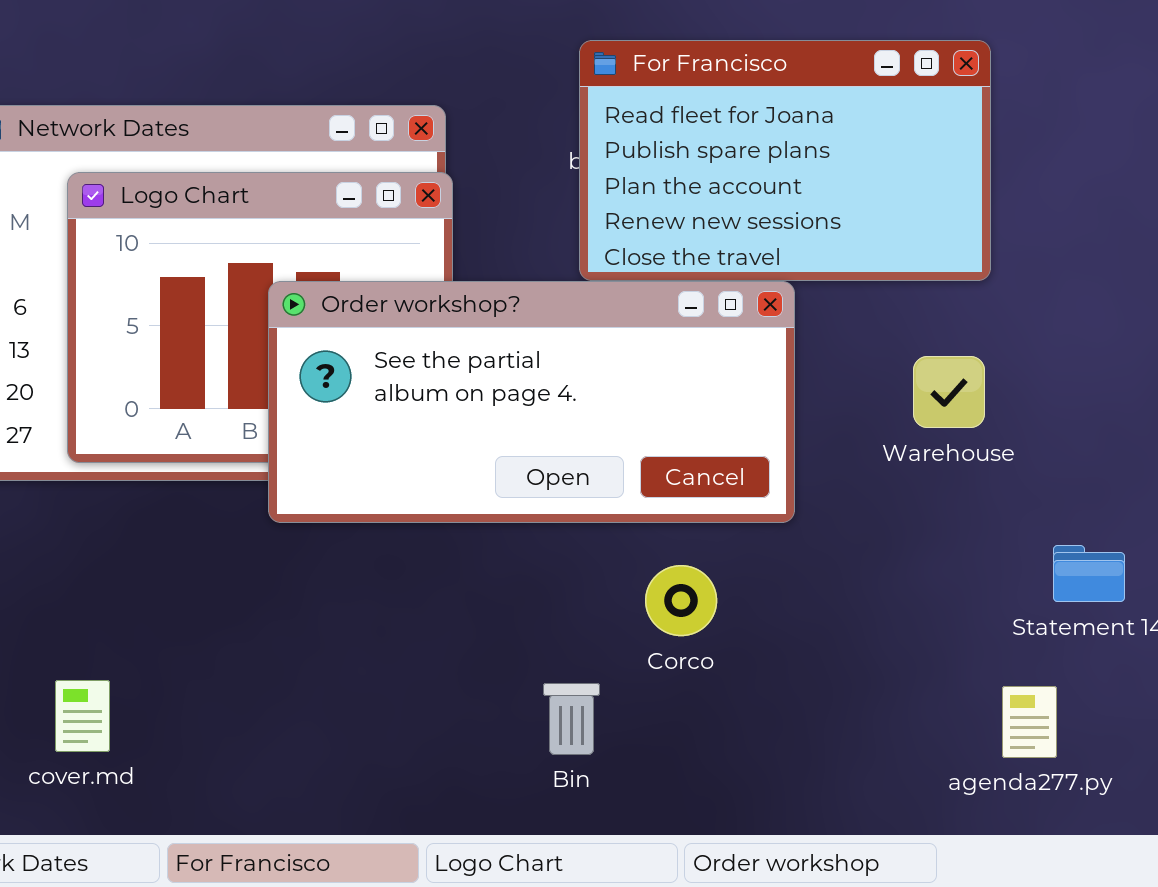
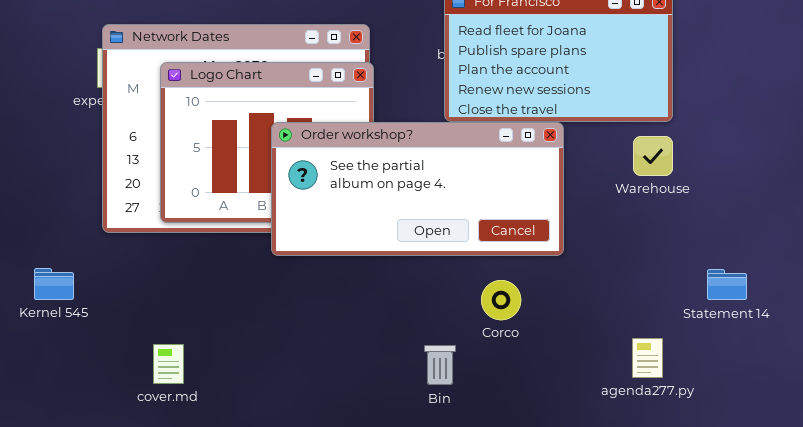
Warehouse: [913,356,985,428] -> [633,136,673,176], moved
agenda277.py: [1002,686,1057,758] -> [632,338,663,378], moved

